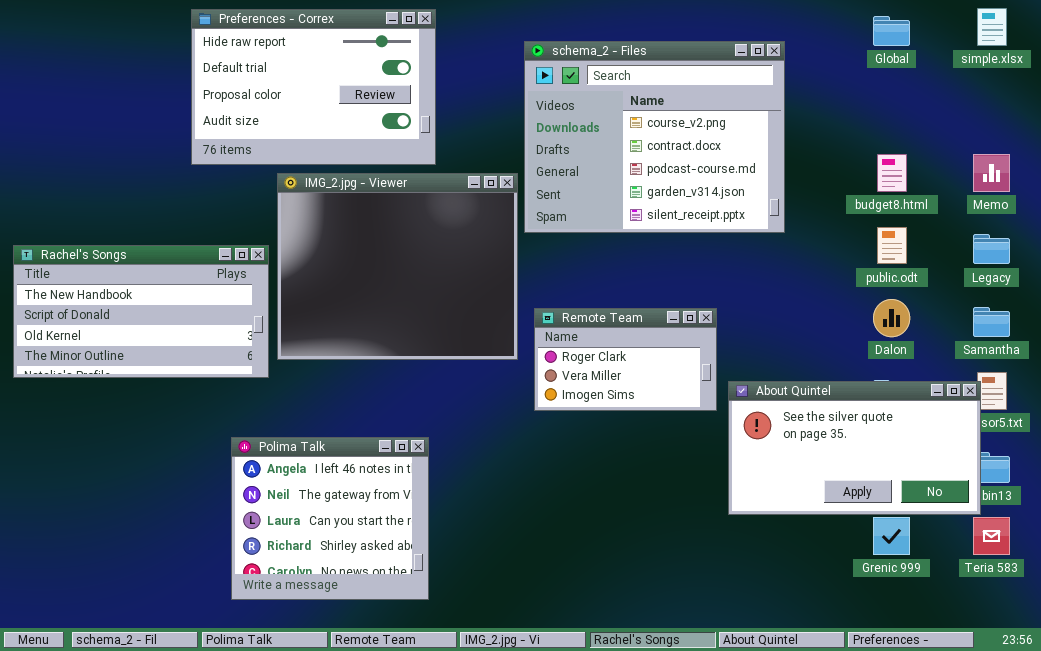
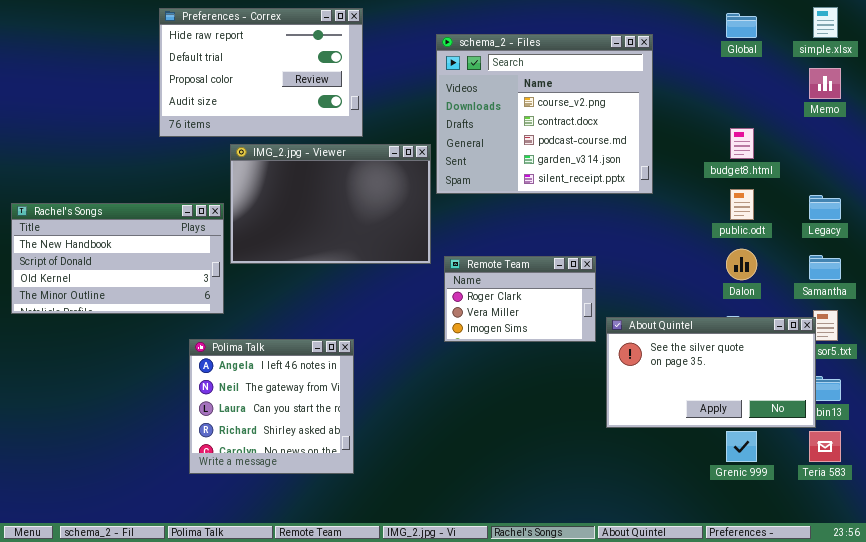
Memo: [973,154,1010,192] -> [809,68,841,99], moved
IMG_2.jpg - Viewer: [277,173,518,360] -> [230,144,431,264], resized
Polima Talk: [231,437,429,600] -> [189,339,354,474], moved

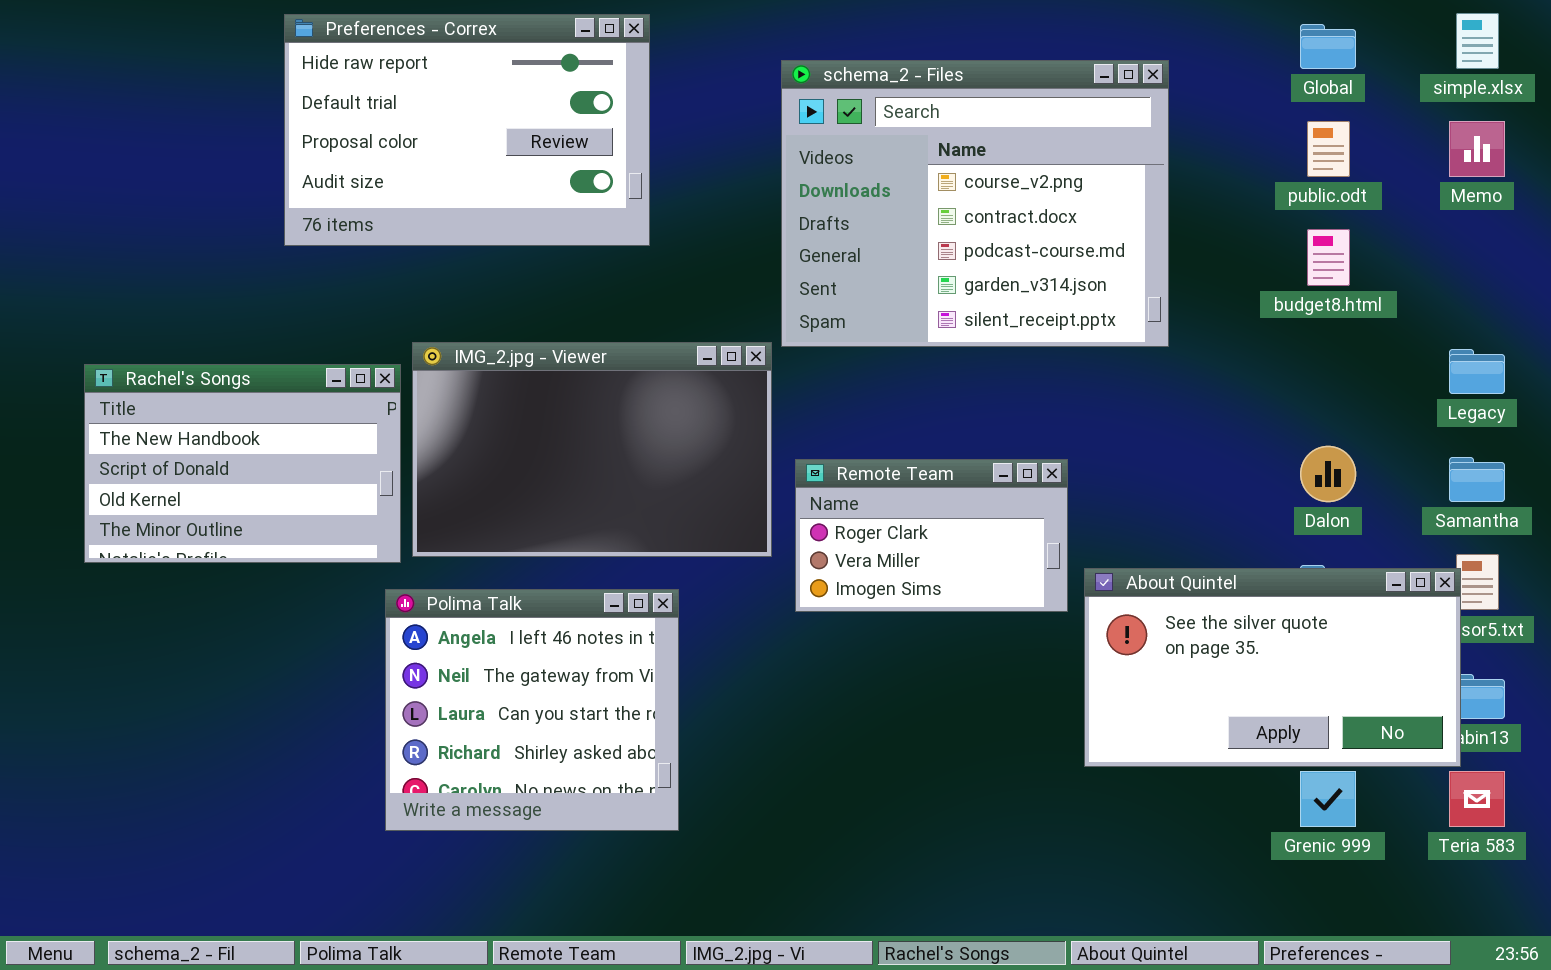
IMG_2.jpg - Viewer: [230,144,431,264] -> [412,342,772,557], moved
public.odt: [730,189,754,220] -> [1307,121,1350,177], moved
Rachel's Songs: [11,203,224,314] -> [84,364,401,563], resized
Polima Talk: [189,339,354,474] -> [385,589,679,831], moved

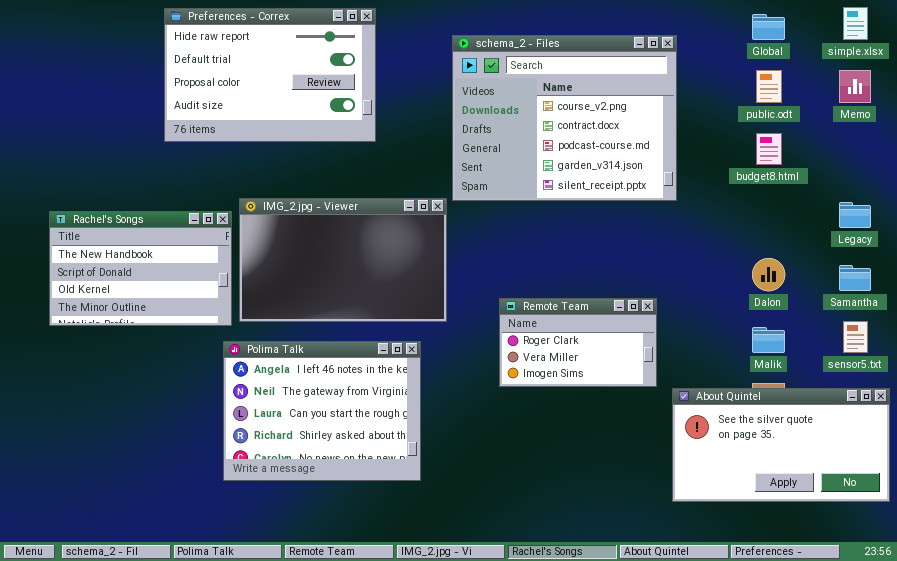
Remote Team: [795,459,1068,612] -> [499,298,657,387], moved
About Quintel: [1084,568,1461,767] -> [672,388,890,502], moved
Polima Talk: [385,589,679,831] -> [223,341,421,481], resized

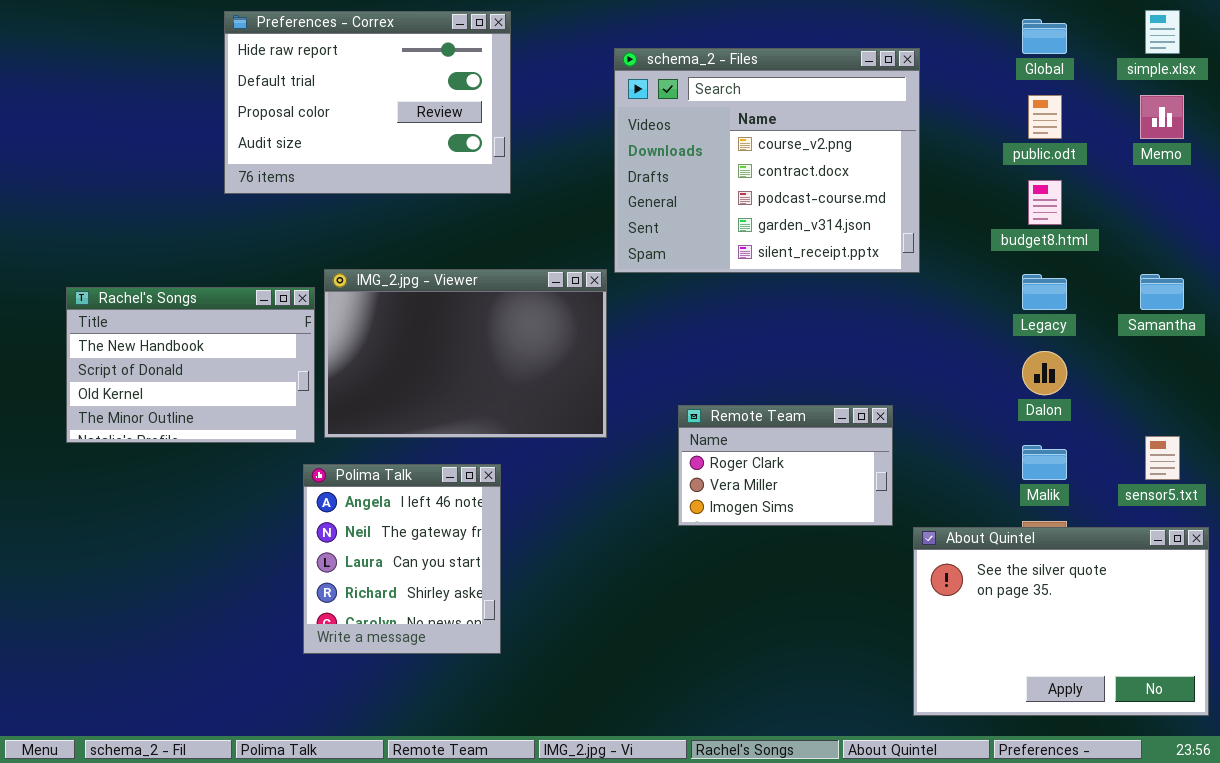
Legacy: [839,202,871,228] -> [1022,274,1067,310], moved
Samantha: [839,265,871,291] -> [1140,274,1184,310], moved
Polima Talk: [223,341,421,481] -> [303,464,501,654], resized
About Quintel: [672,388,890,502] -> [913,527,1209,716], resized

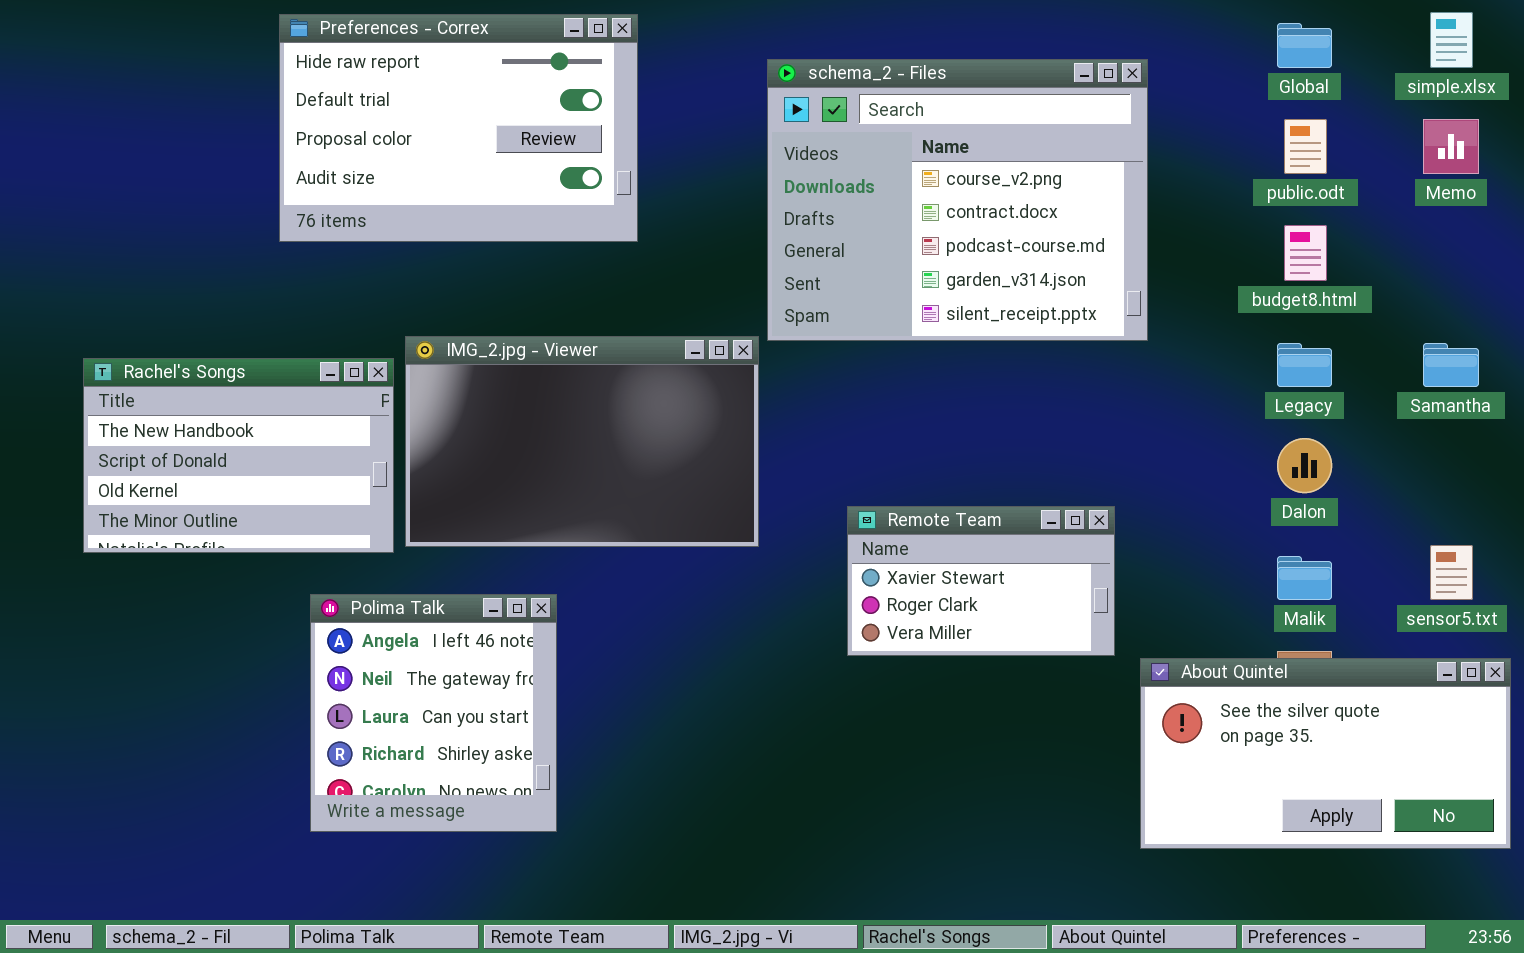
Remote Team: [678,405,893,526] -> [847,506,1115,656], scrolled up 1 row
Polima Talk: [303,464,501,654] -> [310,594,557,832], moved
About Quintel: [913,527,1209,716] -> [1140,658,1511,849], resized

